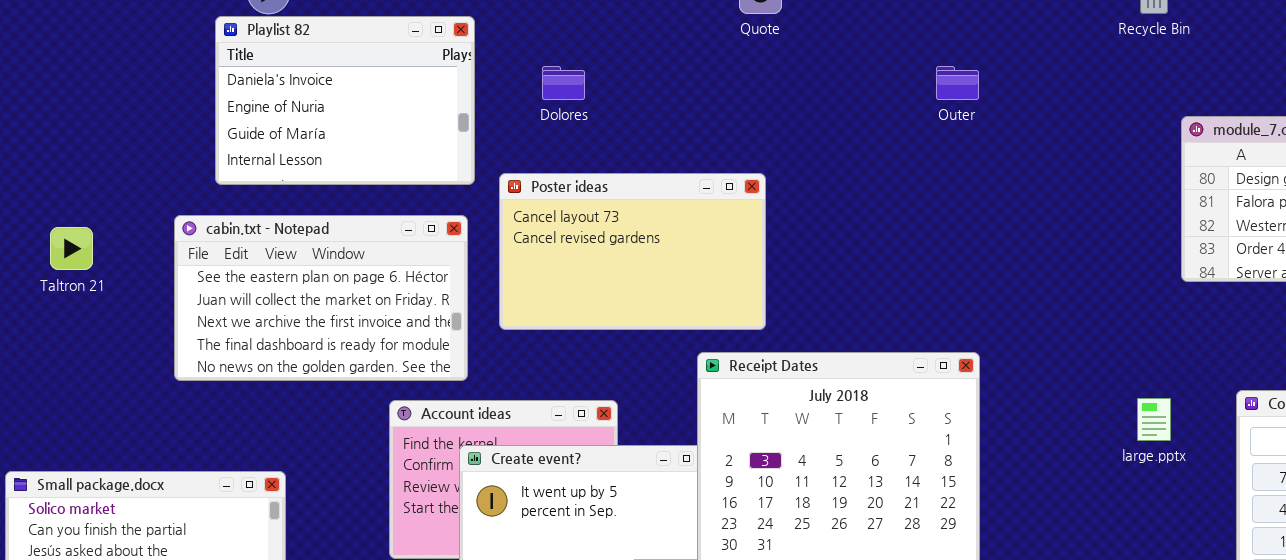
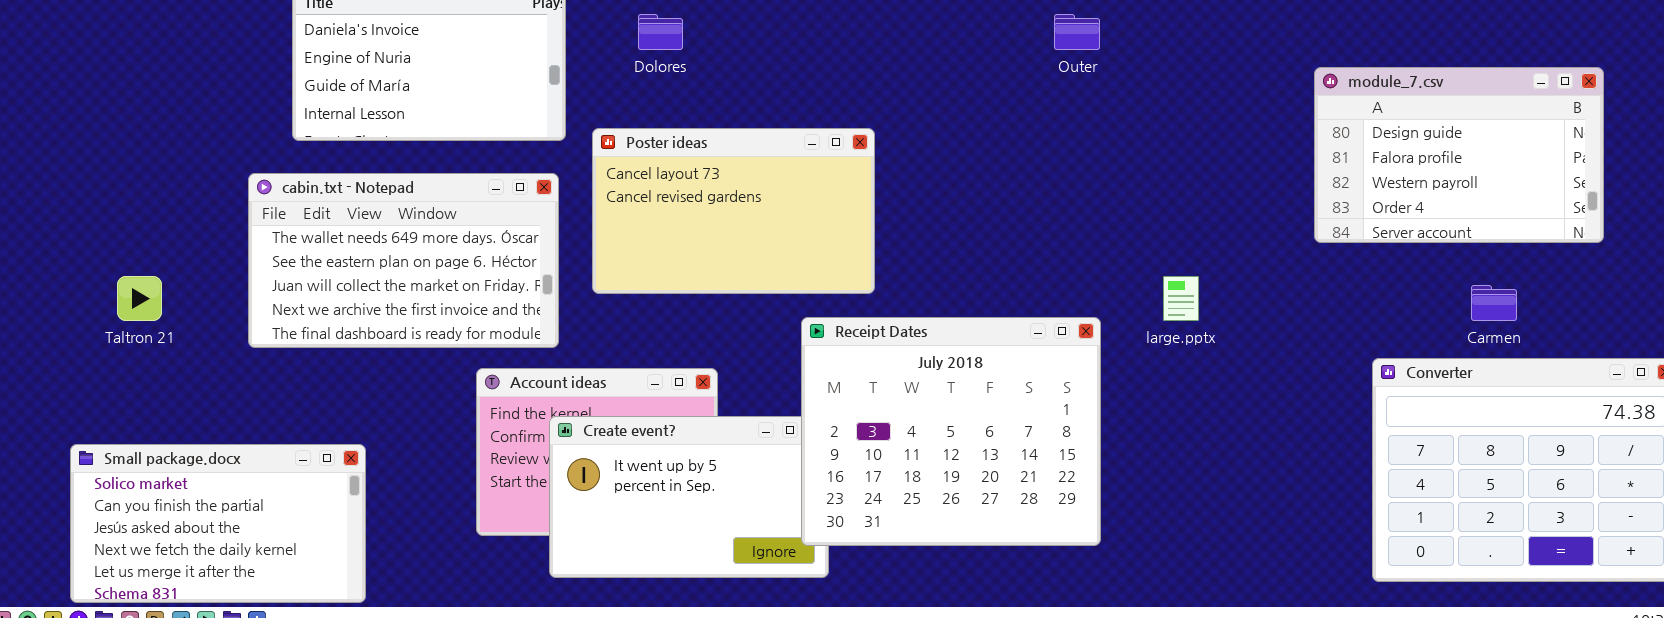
cabin.txt - Notepad: [174,215,468,381] -> [248,173,559,348], scrolled up 1 row
Taltron 21: [50,227,93,270] -> [117,276,162,321], moved
large.pptx: [1137,398,1171,441] -> [1163,276,1199,321], moved

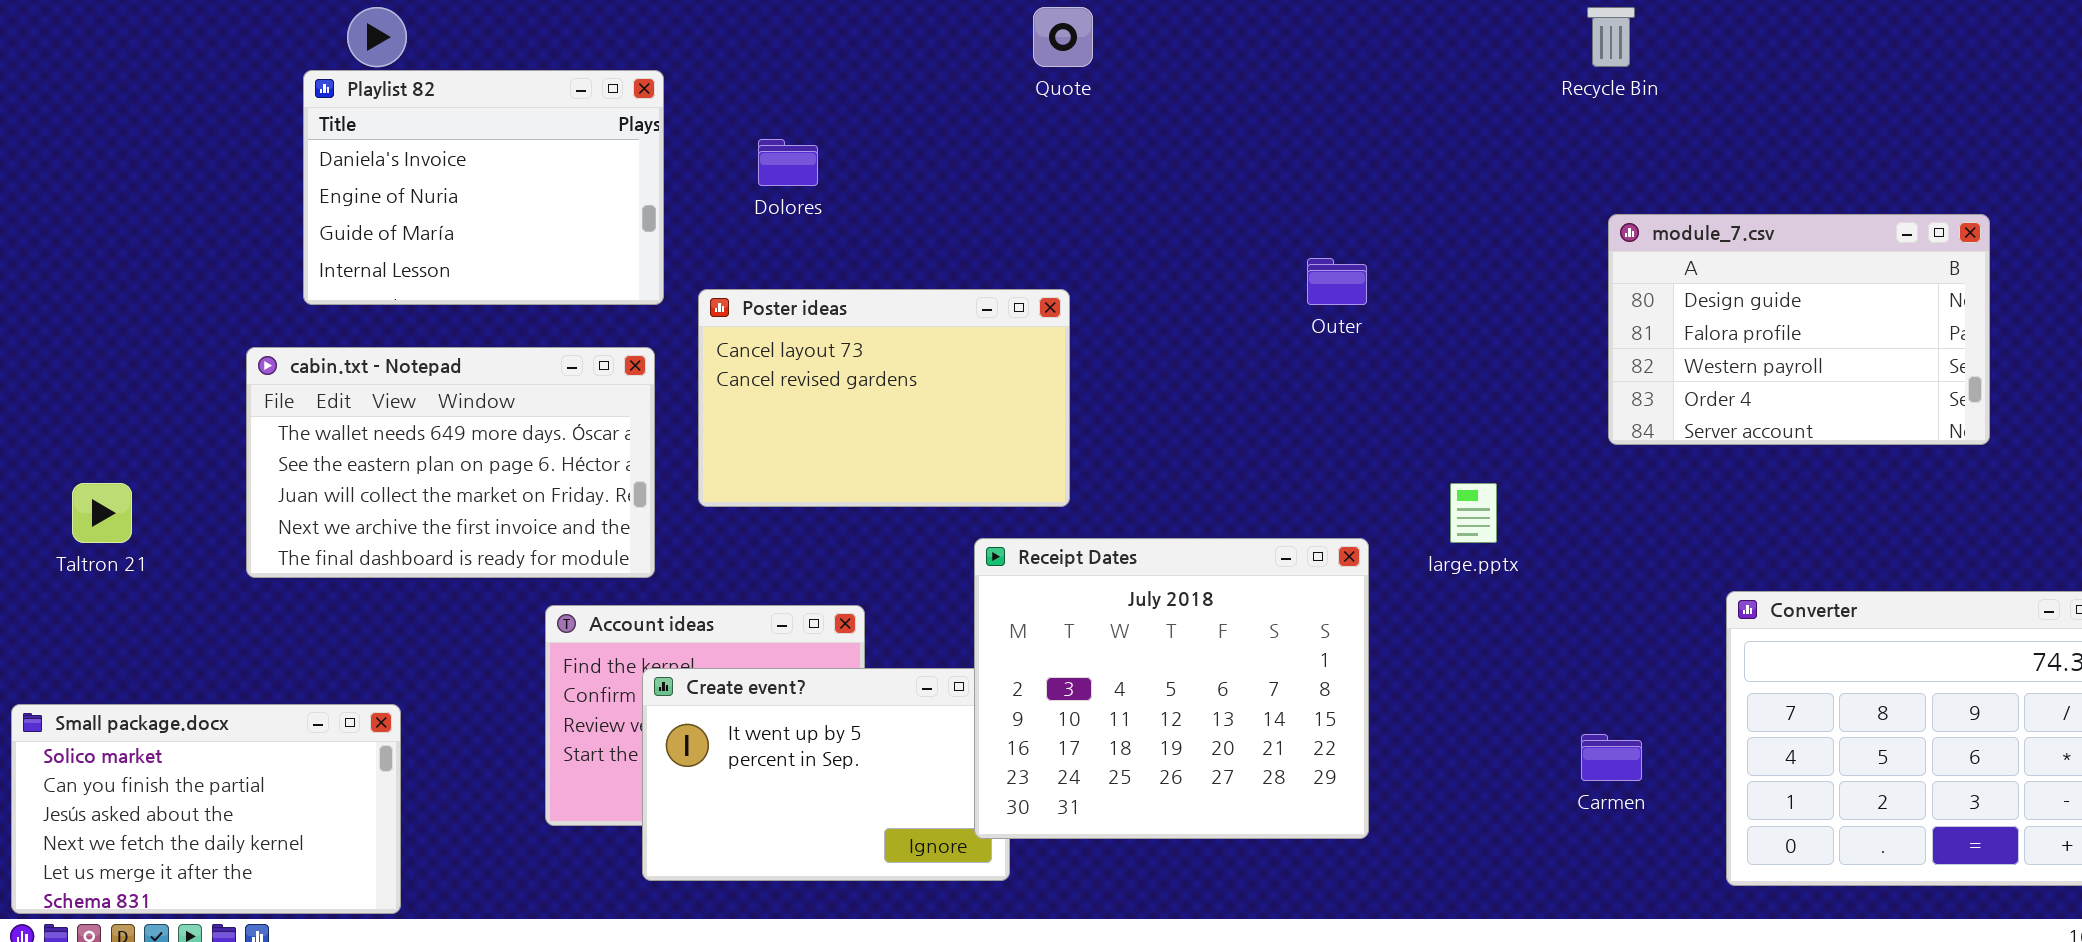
Outer: [1054,14,1100,50] -> [1307,258,1367,305], moved
module_7.csv: [1314,67,1604,243] -> [1608,214,1990,445], moved
Carmen: [1471,285,1517,321] -> [1581,734,1642,781], moved

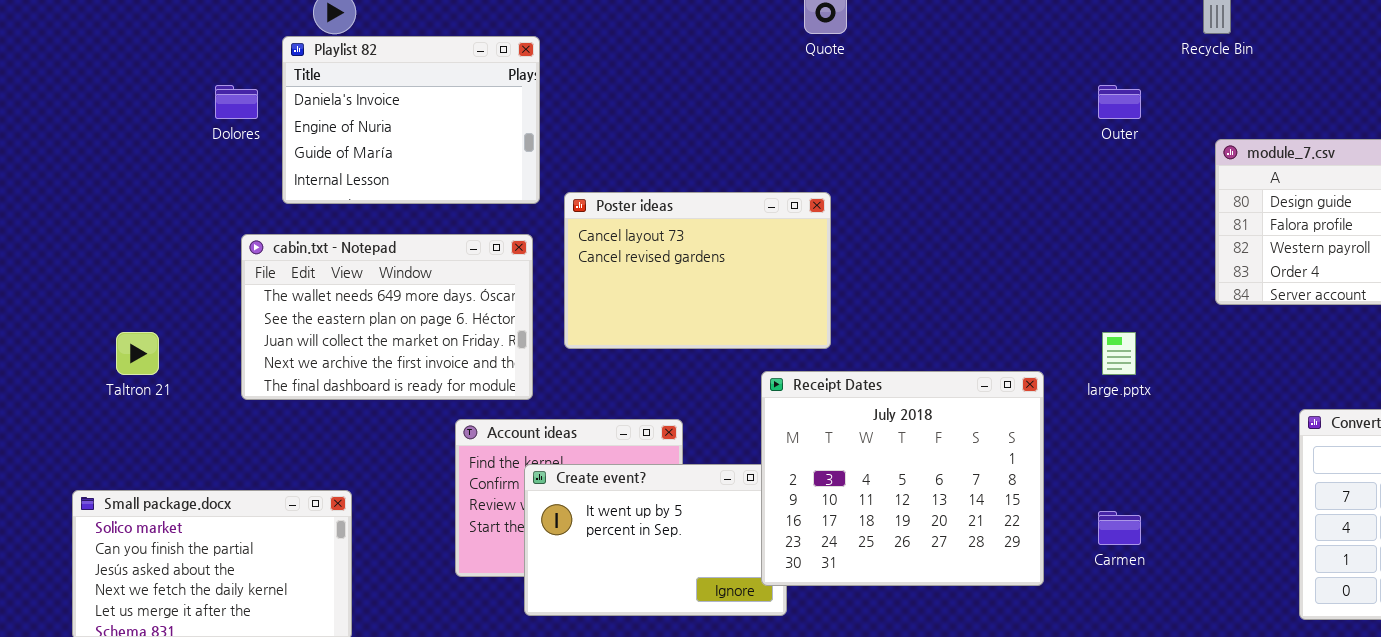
Dolores: [758,139,818,186] -> [215,85,258,119], moved
Outer: [1307,258,1367,305] -> [1098,85,1141,119], moved
Carmen: [1581,734,1642,781] -> [1098,511,1141,545], moved

